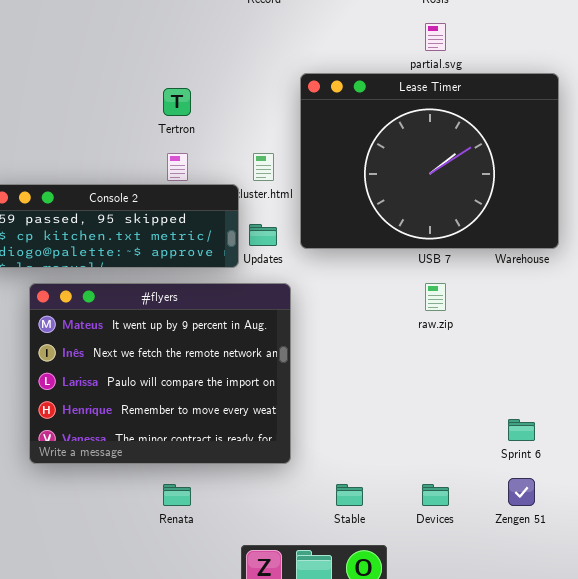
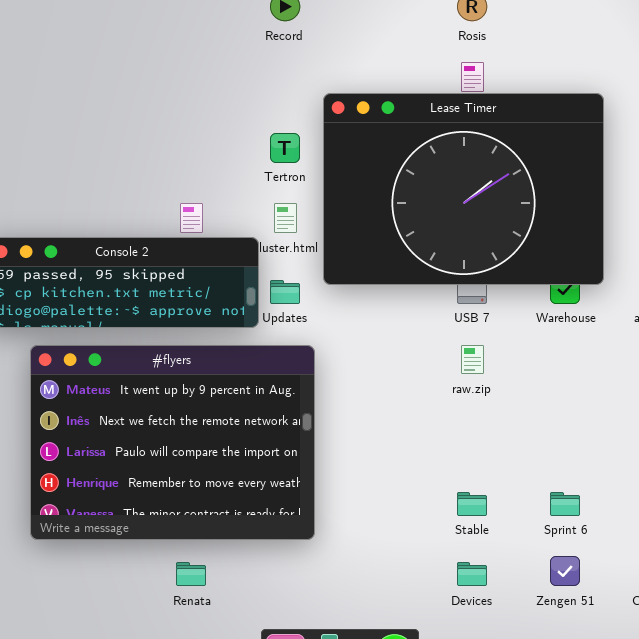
Lease Timer: [300,73,559,249] -> [323,93,604,285], moved
Tertron: [163,88,191,116] -> [270,133,300,163], moved
Stable: [336,484,363,506] -> [457,492,487,516], moved

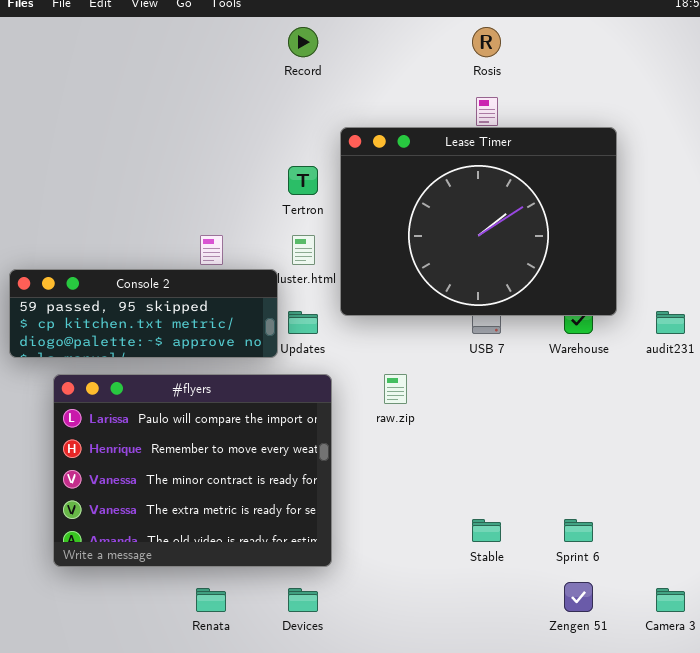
#flyers: [30,345,315,540] -> [53,374,332,567], scrolled down 2 rows
raw.zip: [461,345,484,374] -> [384,374,407,404], moved
Devices: [457,562,487,586] -> [288,588,318,612], moved

